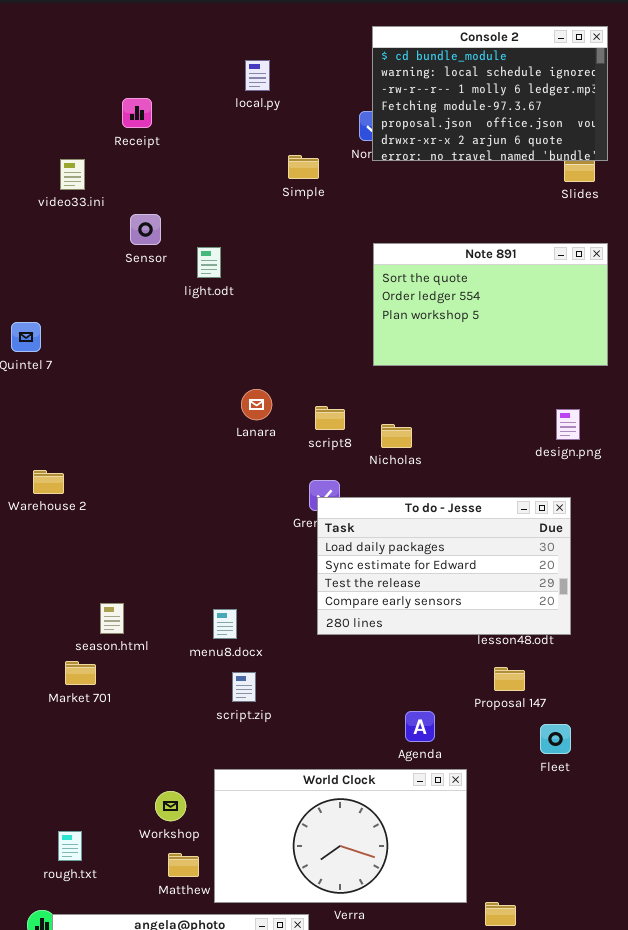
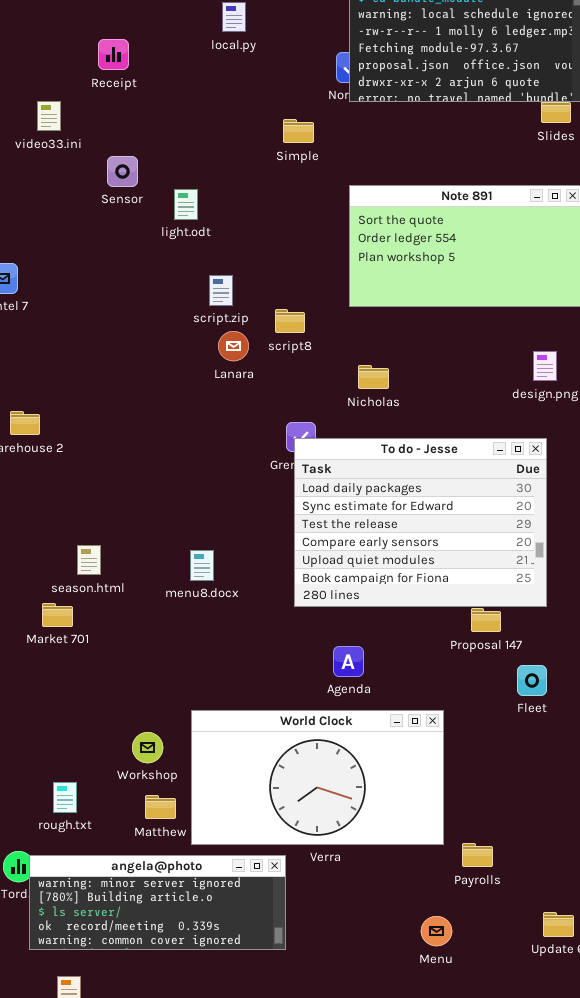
Simple: [288,155,319,179] -> [283,119,314,143], moved
script8: [315,406,345,430] -> [275,309,305,333], moved
To do - Jesse: [317,497,571,635] -> [294,438,547,607], resized
script.zip: [232,672,256,702] -> [209,275,233,306], moved
Agenda: [405,711,435,742] -> [333,646,364,677], moved
rough.txt: [58,831,82,861] -> [53,782,77,813], moved

